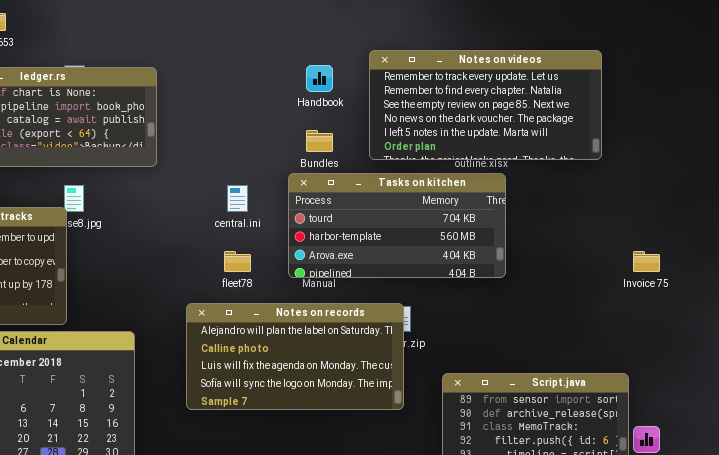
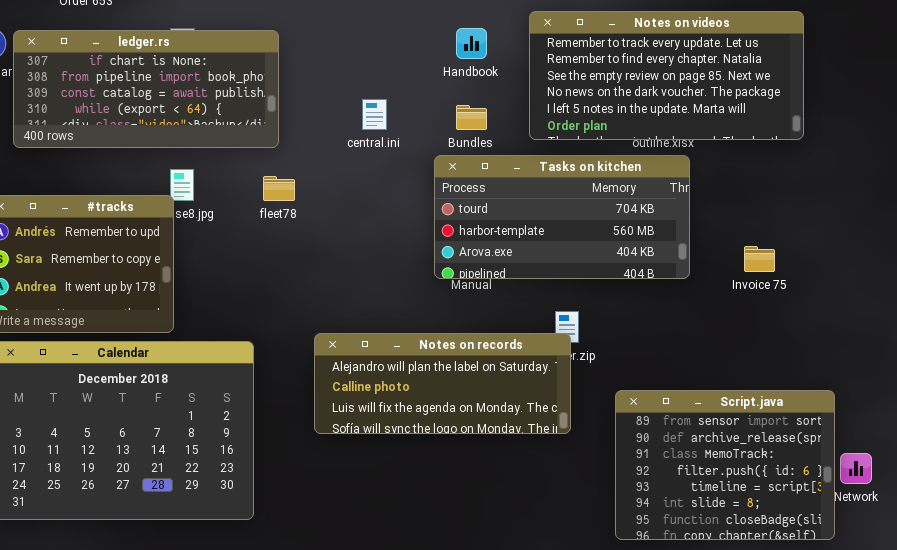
central.ini: [227,185,248,212] -> [362,99,387,130], moved
fleet78: [224,251,251,272] -> [263,176,295,201], moved
Invoice 75: [633,251,660,272] -> [744,246,775,272], moved
Notes on records: [186,303,404,410] -> [314,333,571,434], resized

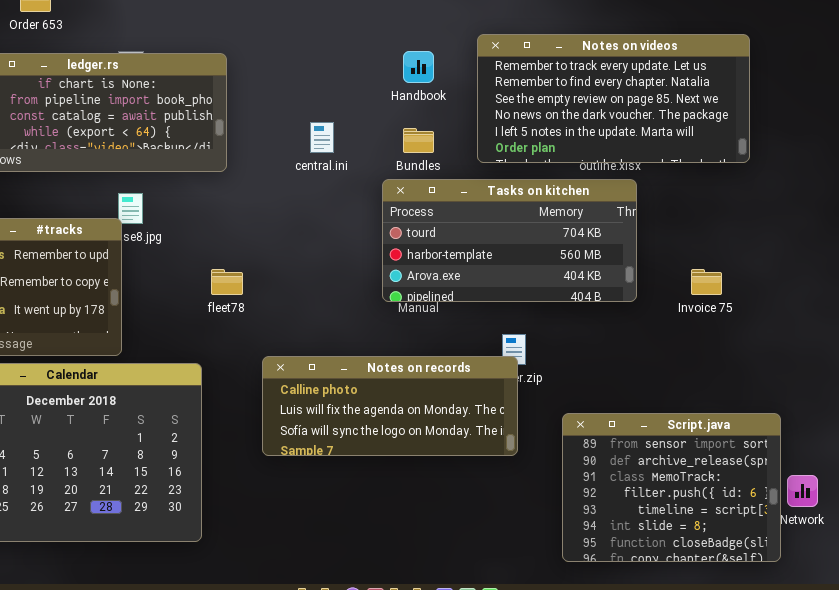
fleet78: [263,176,295,201] -> [211,269,243,295], moved
Notes on records: [314,333,571,434] -> [262,356,518,456], scrolled down 1 row

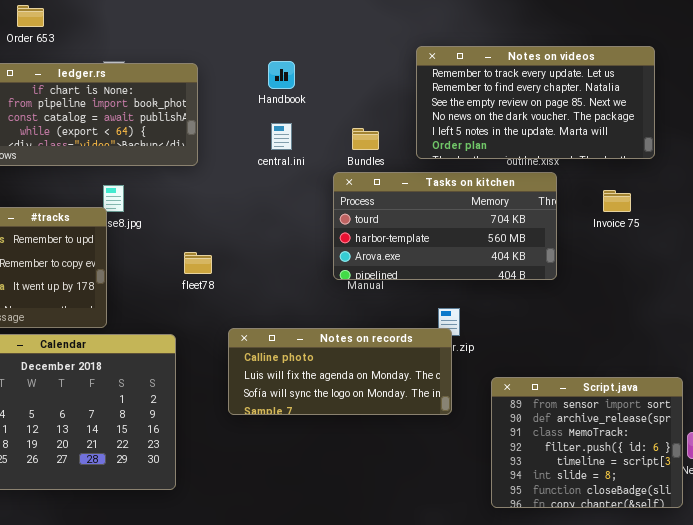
Handbook: [403,51,434,83] -> [268,61,295,89], moved
Invoice 75: [691,269,722,295] -> [603,190,631,212], moved

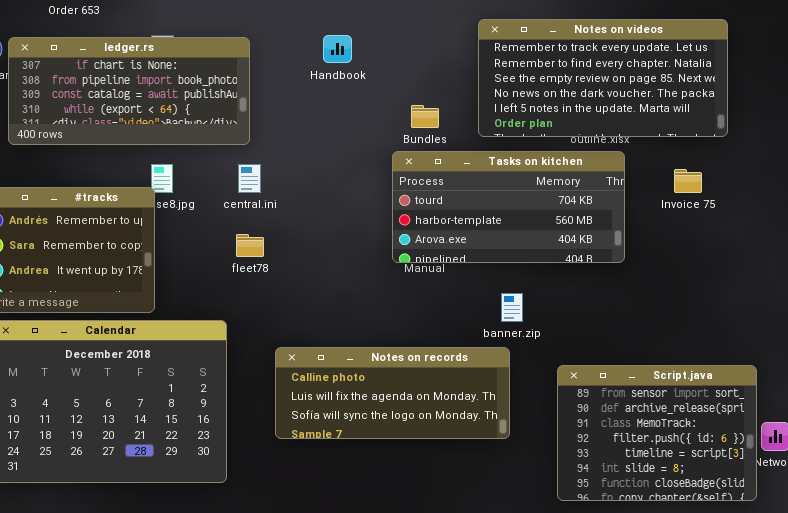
central.ini: [271,123,292,150] -> [238,164,261,193], moved
Notes on records: [228,328,452,415] -> [275,347,510,439], moved

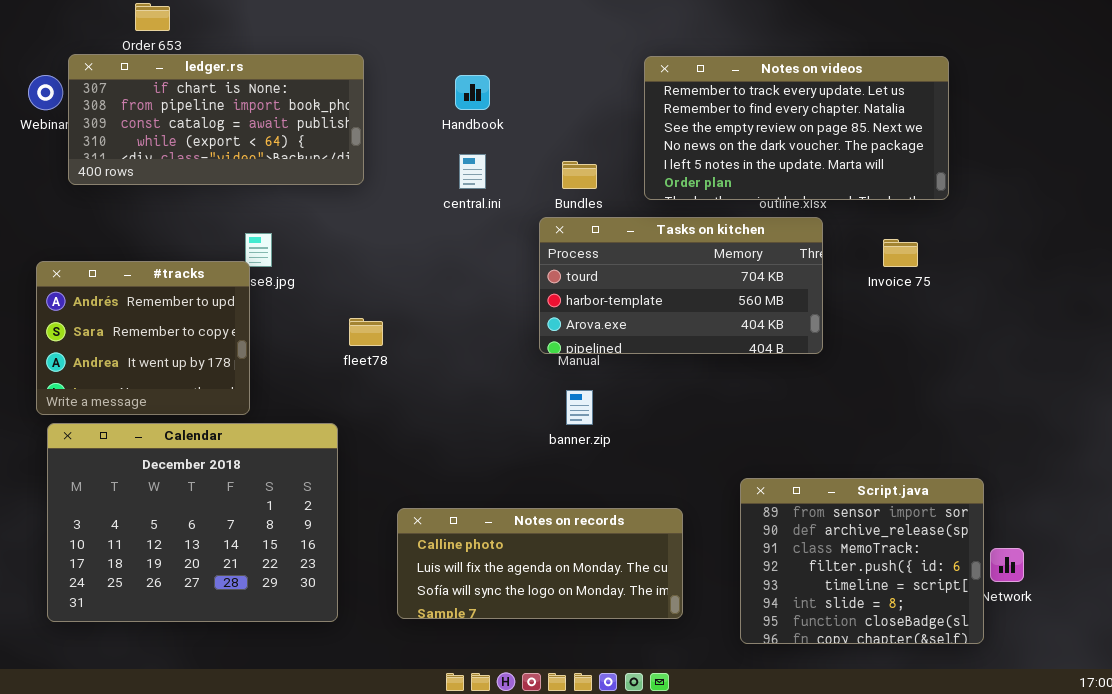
ledger.rs: [8,37,250,145] -> [68,54,364,185], moved
central.ini: [238,164,261,193] -> [459,154,486,189], moved
banner.zip: [501,293,523,322] -> [566,390,593,425], moved
Notes on records: [275,347,510,439] -> [397,508,683,619], moved

